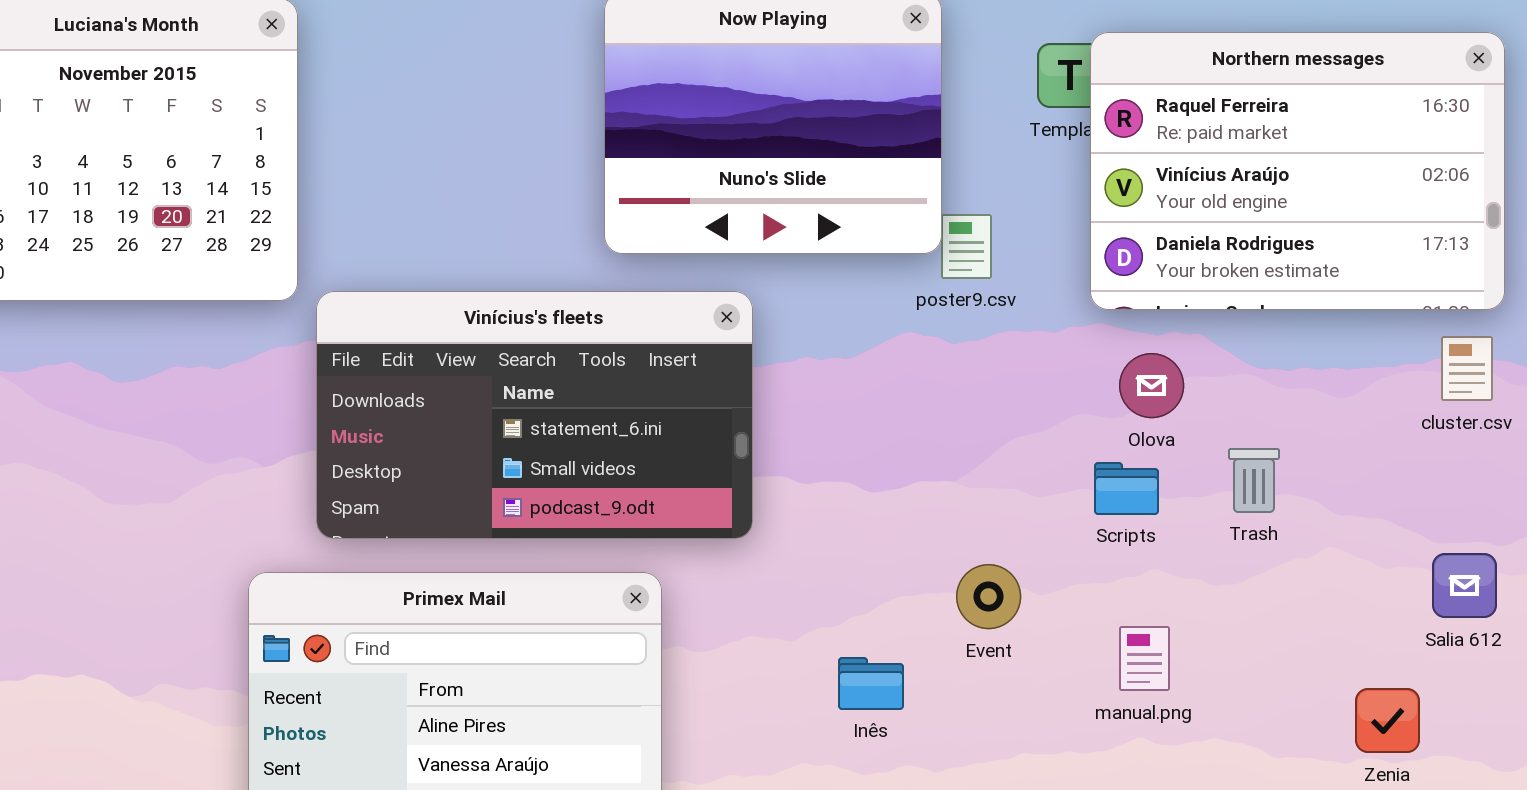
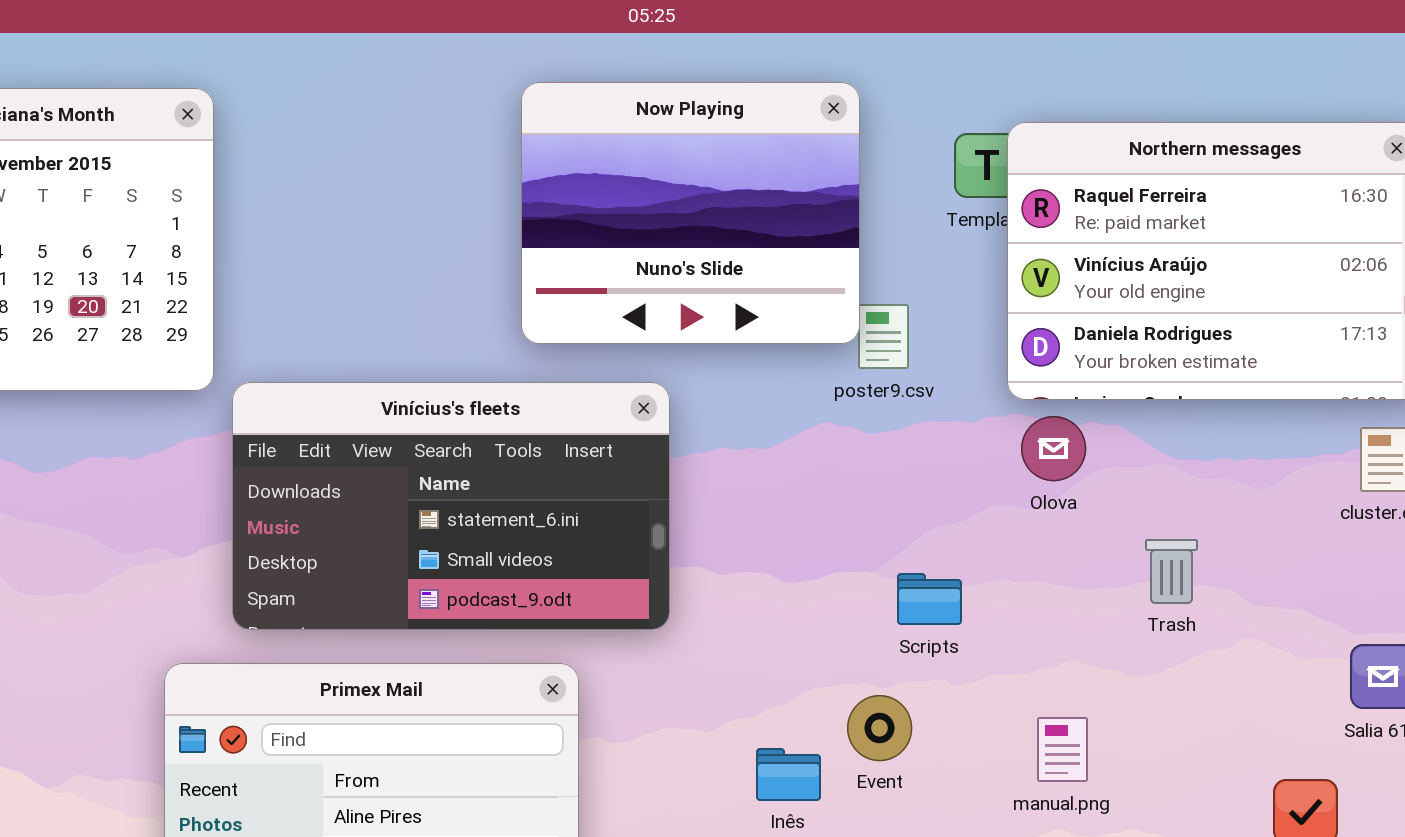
Olova: [1119,353,1184,418] -> [1021,416,1086,481], moved
Scripts: [1094,462,1159,515] -> [897,573,962,625], moved
Event: [956,564,1021,629] -> [847,695,912,761], moved

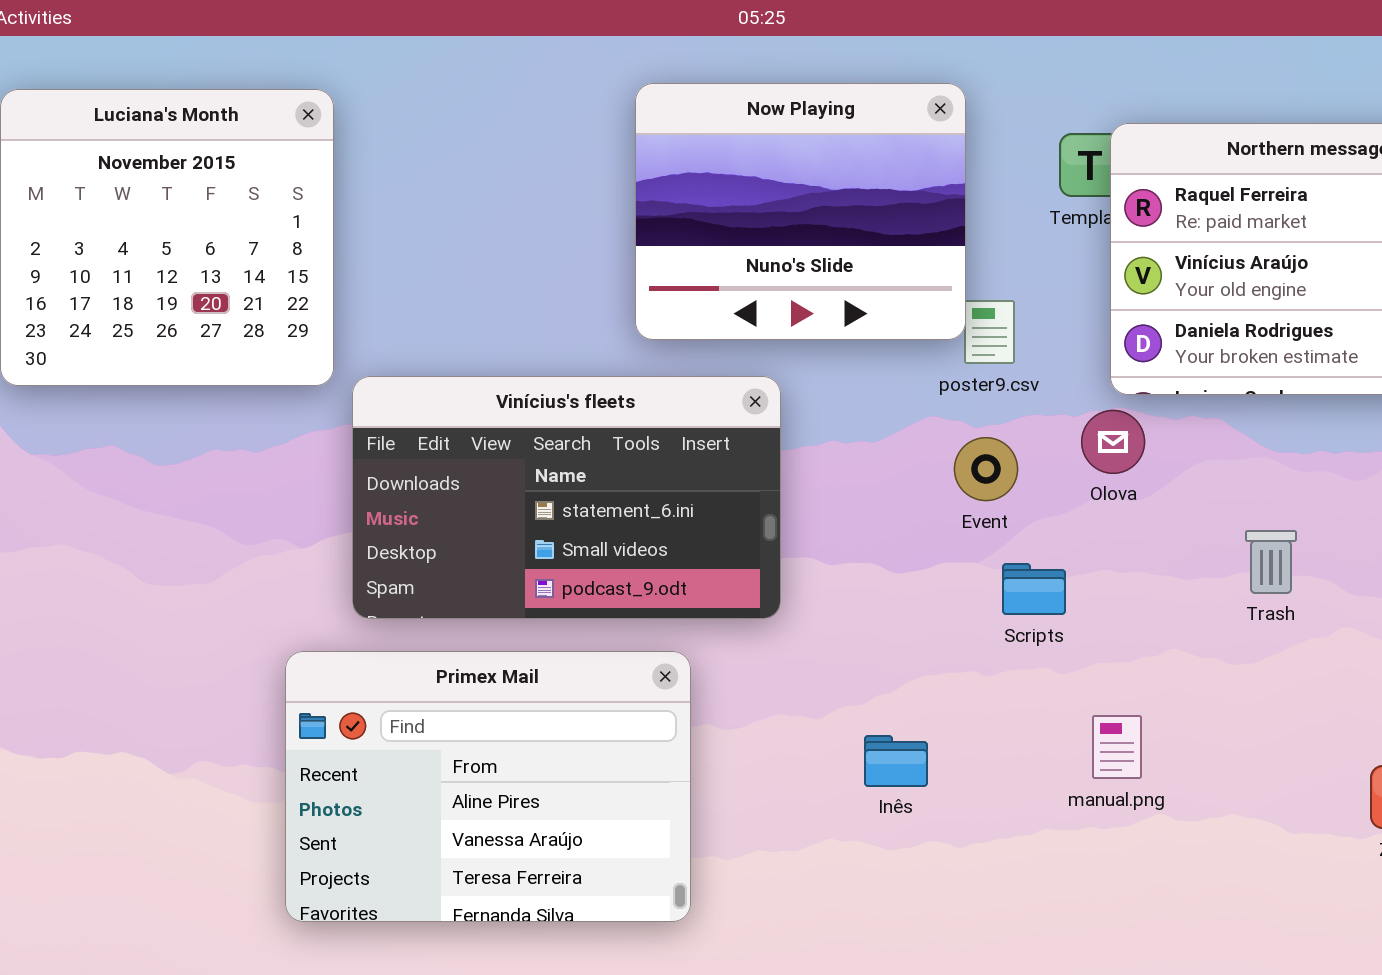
Olova: [1021,416,1086,481] -> [1081,410,1145,474], moved
Event: [847,695,912,761] -> [954,437,1018,501], moved
manual.png: [1037,717,1088,782] -> [1092,715,1142,779], moved

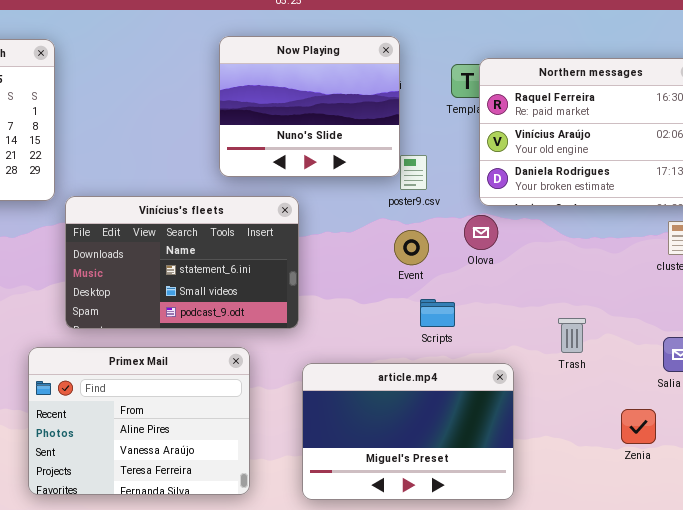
Trash: [1245,530,1297,594] -> [558,318,586,353], moved
article.mp4: none -> [302,363,514,500], opened

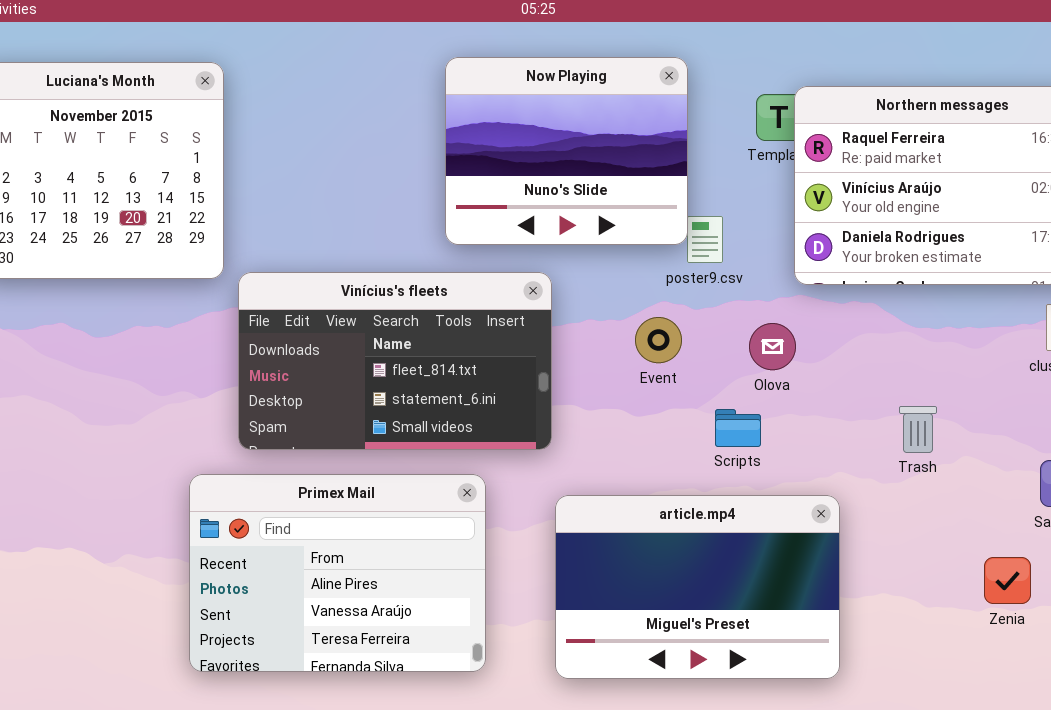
Vinícius's fleets: [65,196,299,329] -> [238,272,552,450], scrolled up 1 row
Olova: [464,215,498,250] -> [749,323,796,370], moved
Event: [394,230,429,265] -> [635,317,682,363], moved
Trash: [558,318,586,353] -> [899,406,937,453], moved

